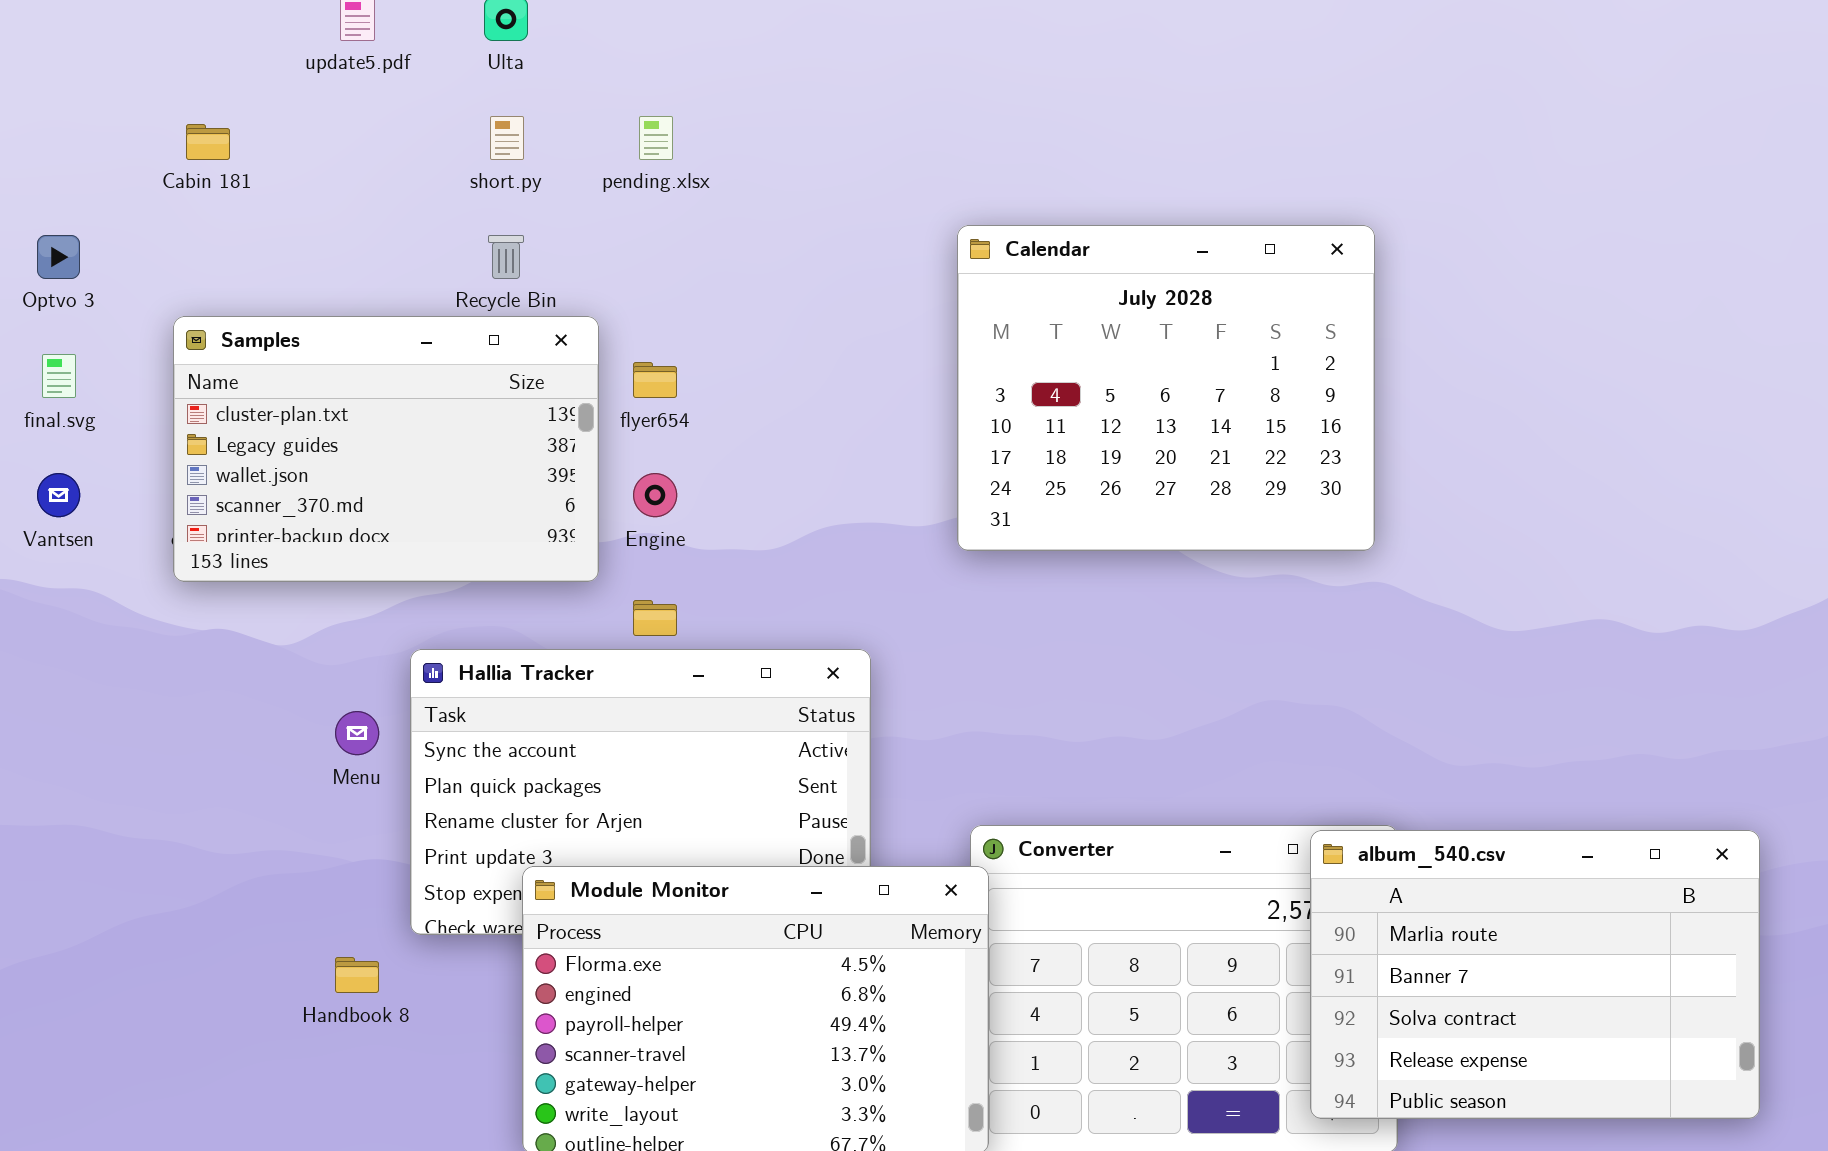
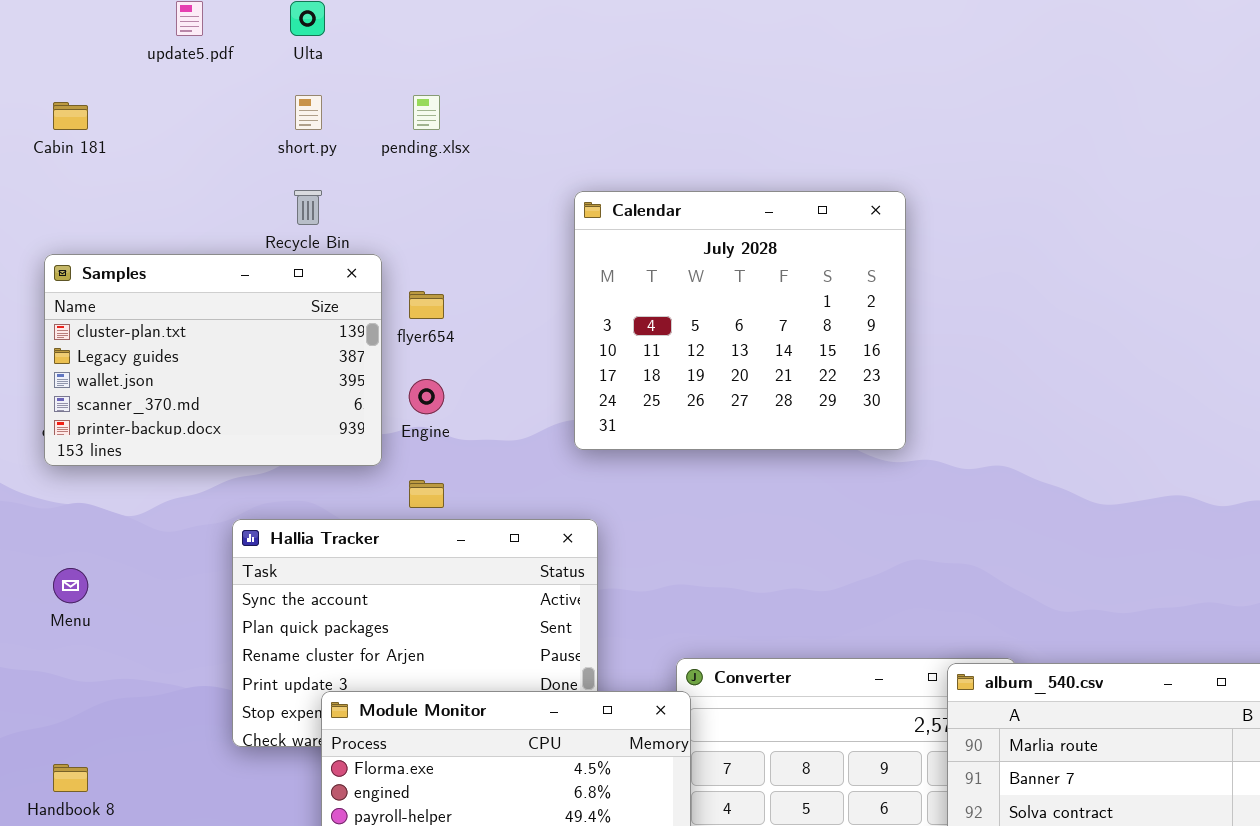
Calendar: [957,225,1375,551] -> [574,191,906,450], moved
Menu: [335,711,379,755] -> [53,568,88,603], moved
Handbook 8: [335,957,379,993] -> [53,764,88,792], moved

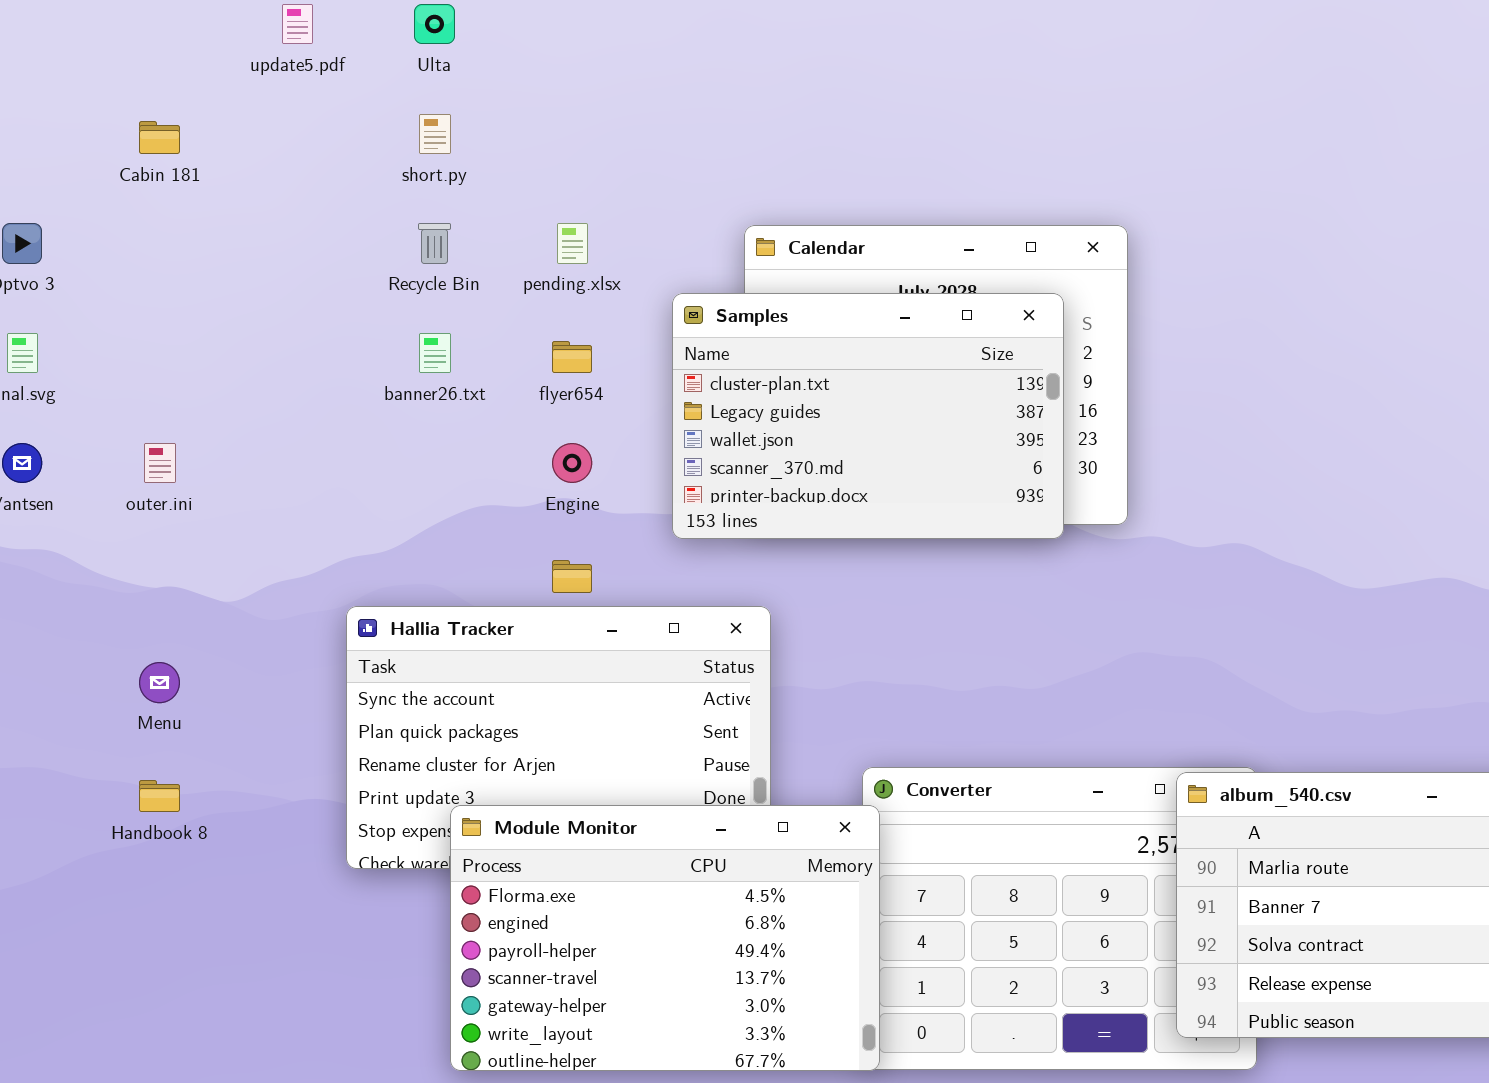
pending.xlsx: [413,95,440,130] -> [557,223,588,264], moved
Samples: [44,254,382,466] -> [672,293,1064,539], moved
Handbook 8: [53,764,88,792] -> [139,780,180,812], moved

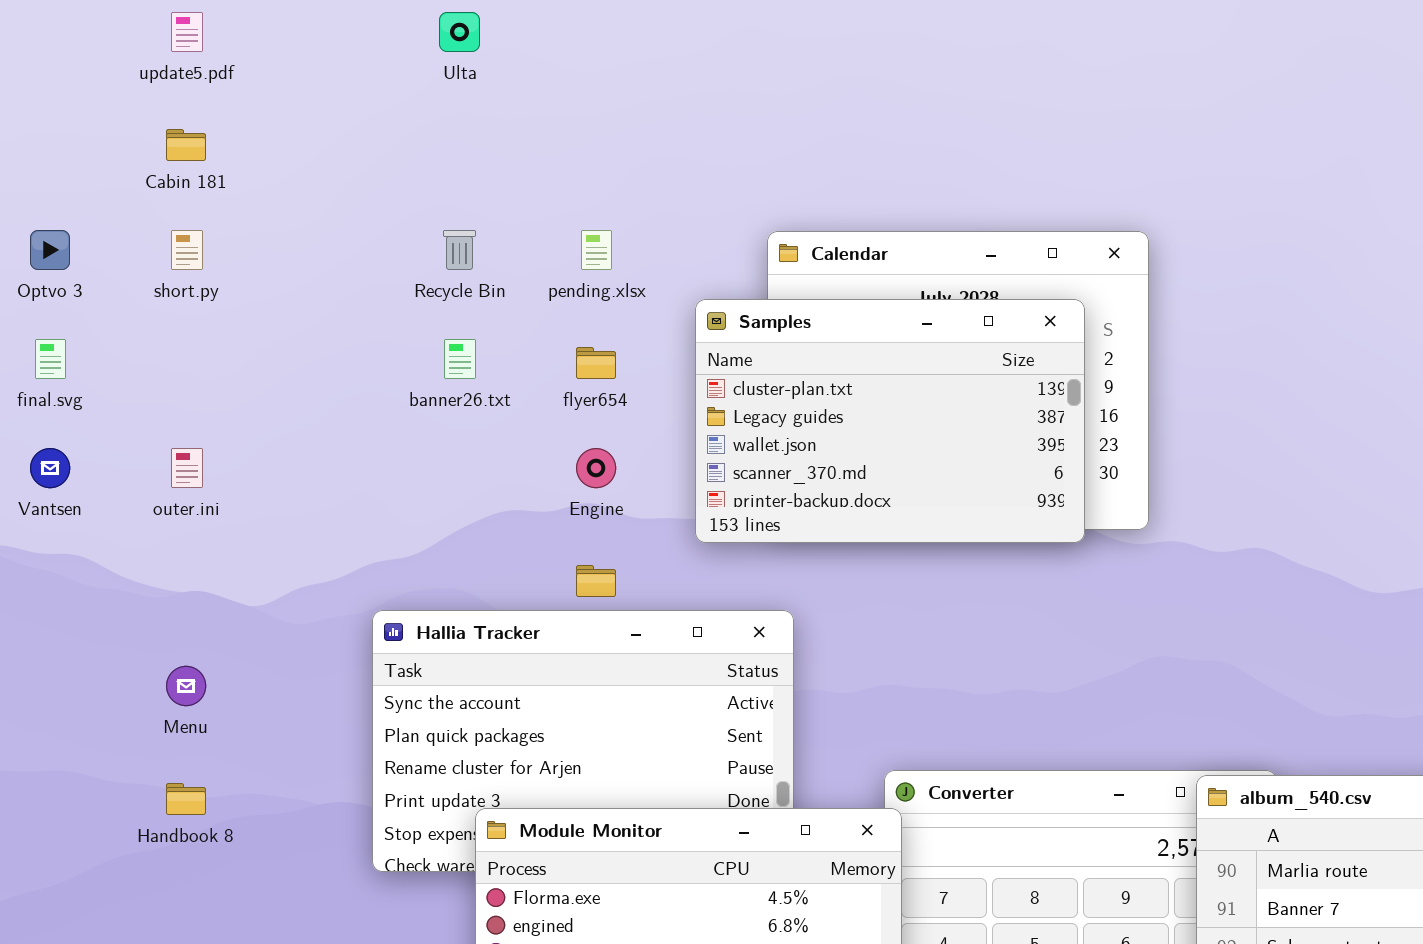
update5.pdf: [282,4,313,44] -> [171,12,203,52], moved
short.py: [419,114,451,154] -> [171,230,203,270], moved

